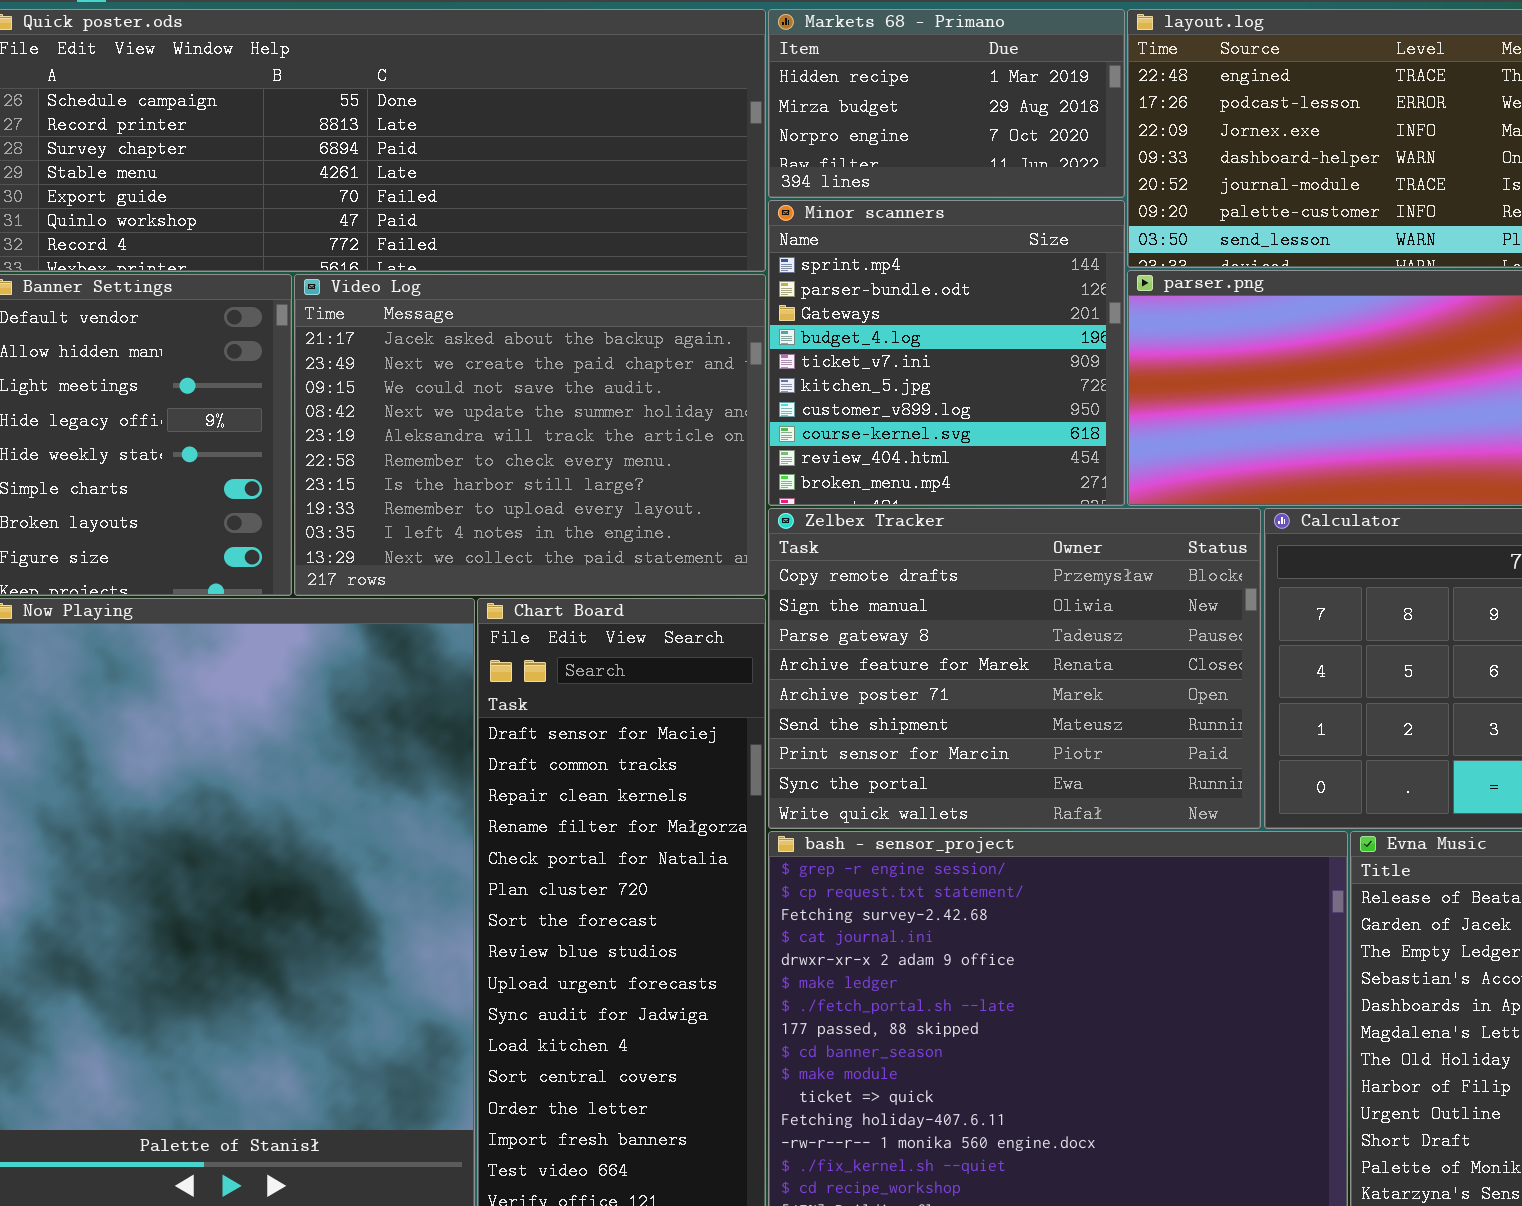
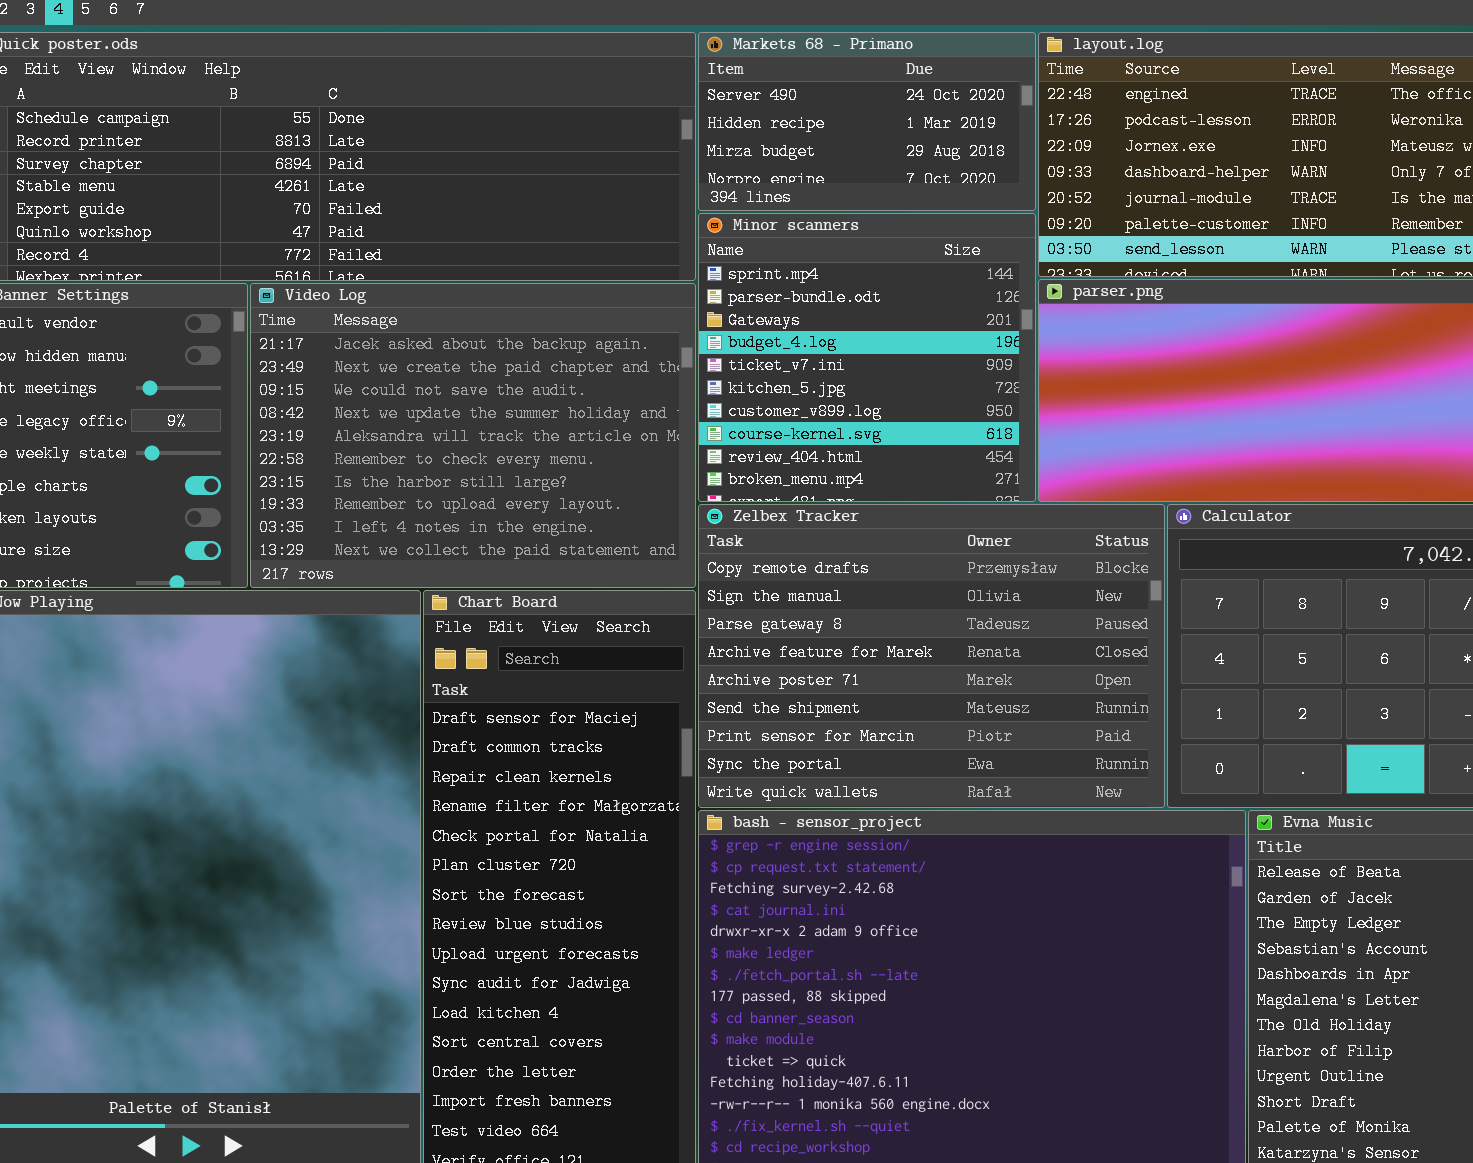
Markets 68 - Primano: [768,9,1125,198] -> [698,32,1036,211], scrolled up 1 row

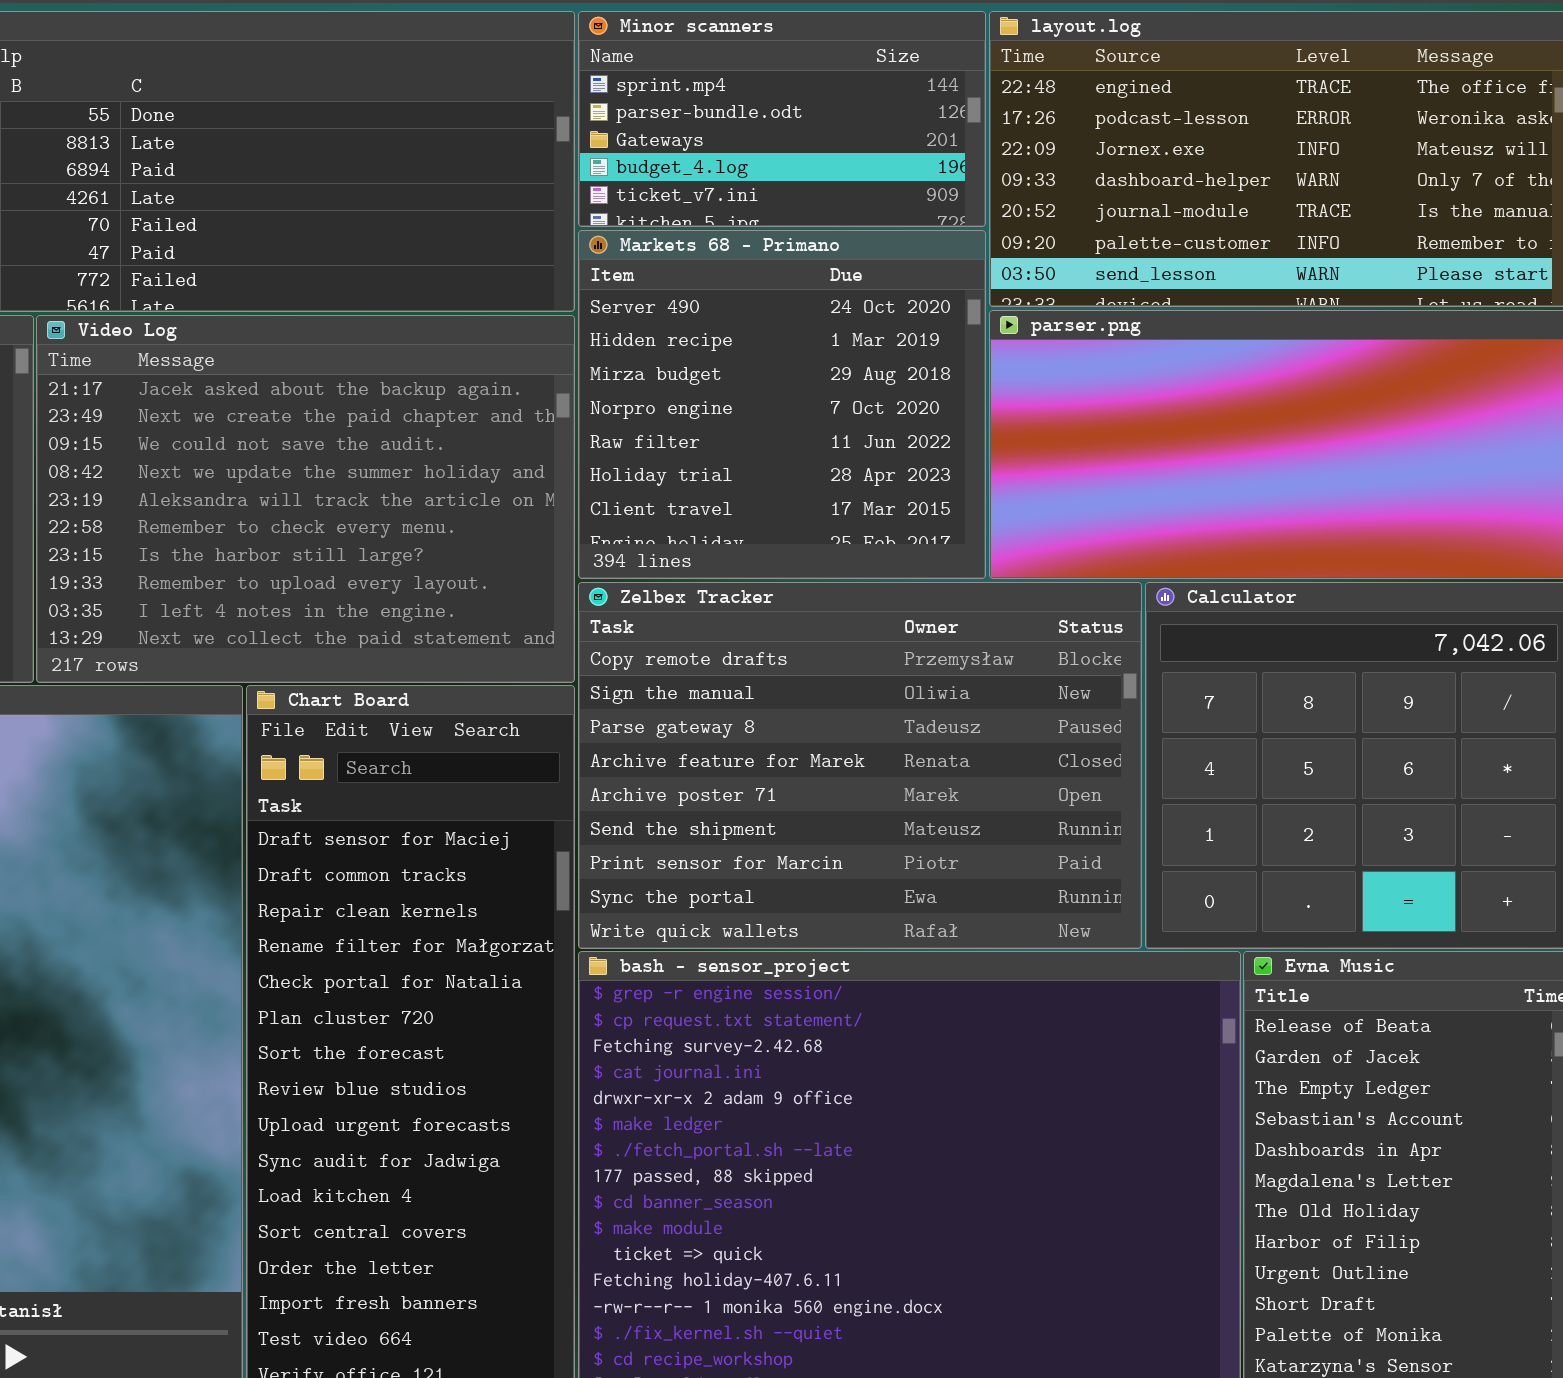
Markets 68 - Primano: [698,32,1036,211] -> [578,230,986,579], moved, resized
Minor scanners: [698,213,1036,502] -> [578,11,986,227], moved, resized

